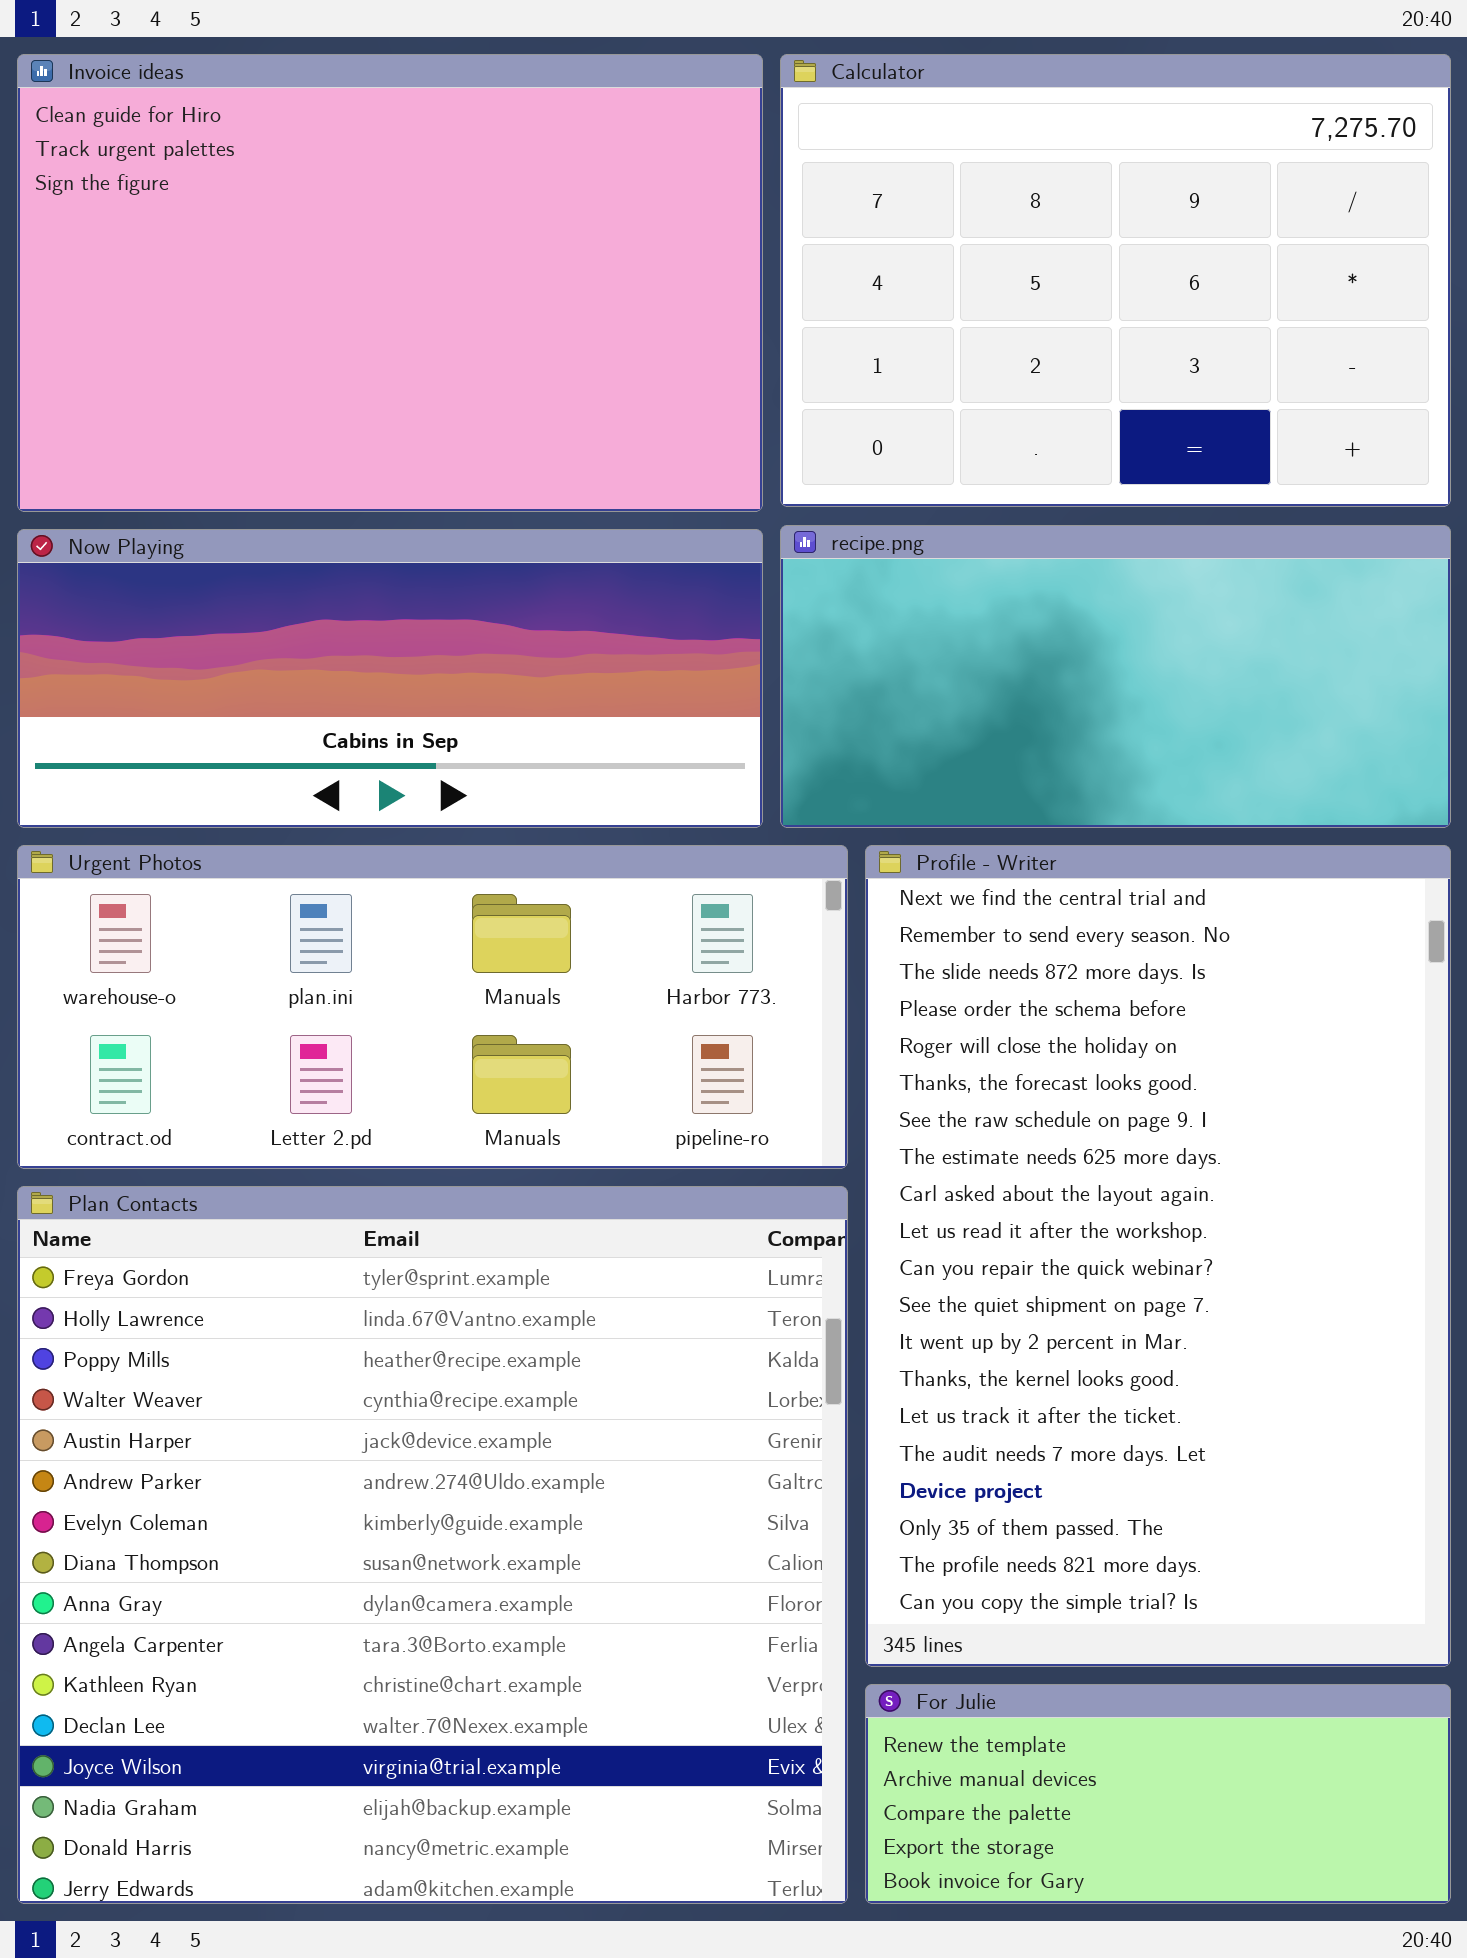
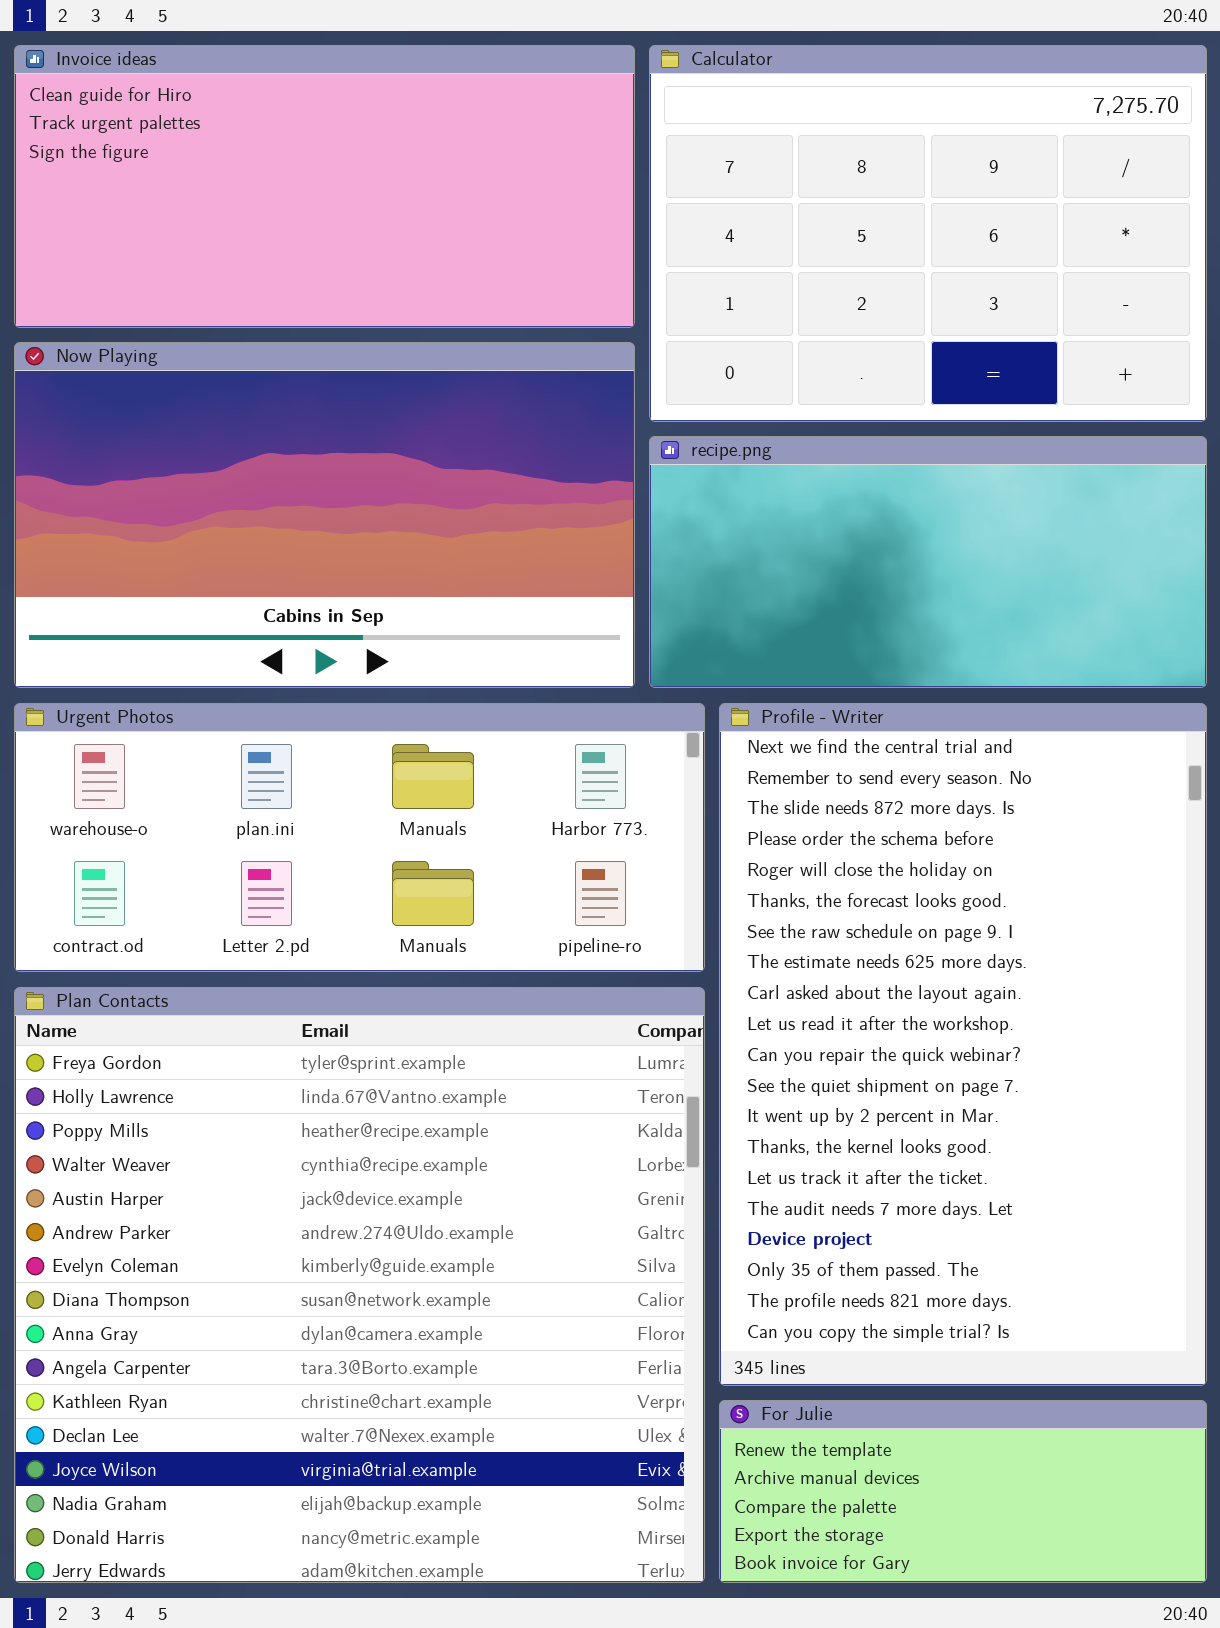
Invoice ideas: [17,54,763,512] -> [14,45,635,328], resized
Now Playing: [17,529,763,828] -> [14,342,635,688], resized

